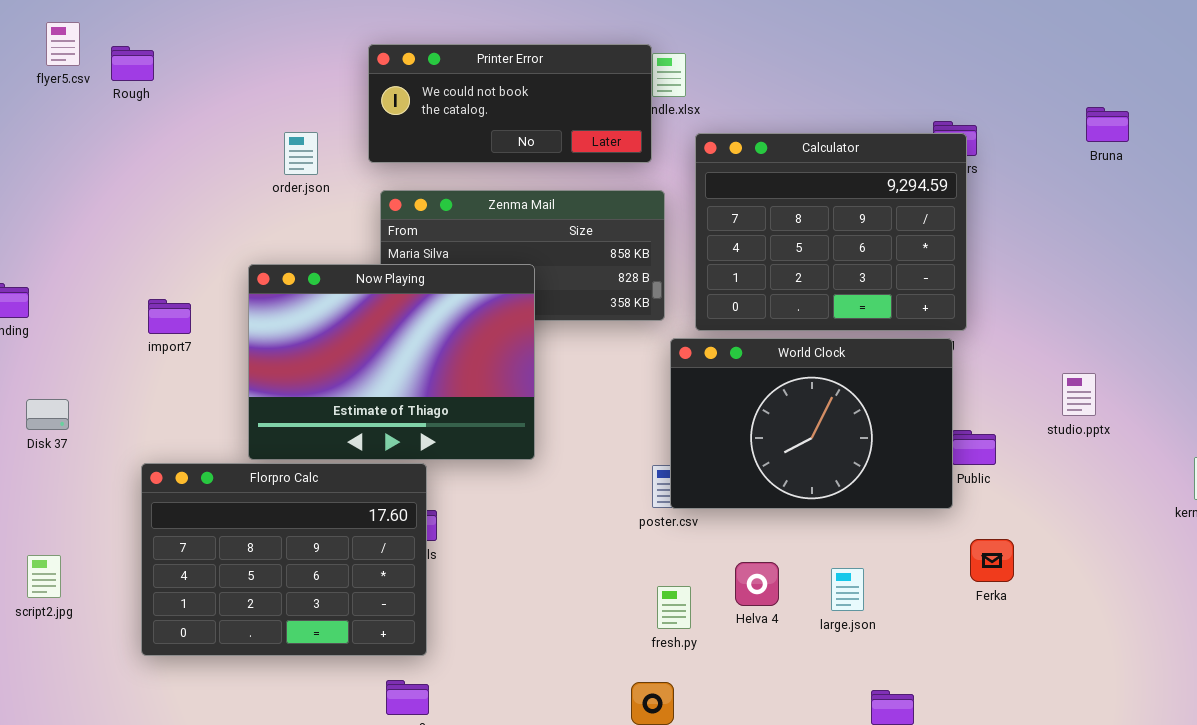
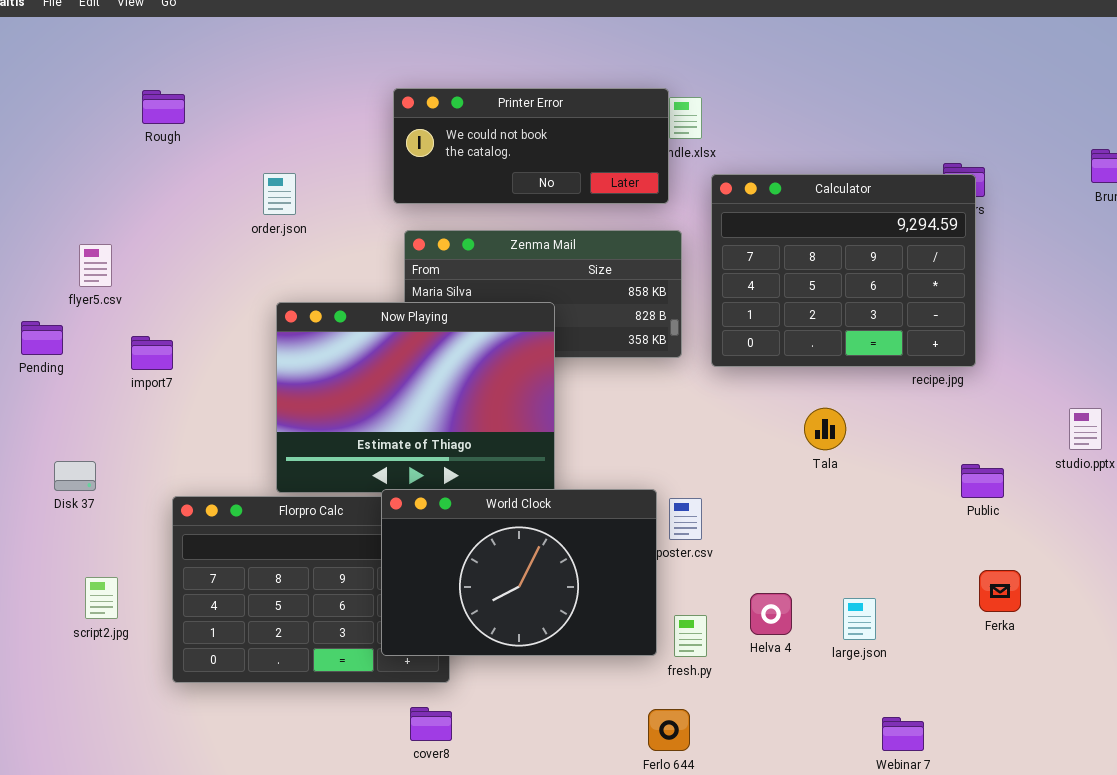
flyer5.csv: [46,22,80,66] -> [79,244,112,287], moved
order.json: [284,132,318,175] -> [263,173,296,215], moved
import7: [148,299,191,334] -> [131,336,173,370], moved
World Clock: [670,338,953,509] -> [381,489,657,656], moved
Disk 37: [26,399,69,430] -> [54,461,96,491], moved
script2.jpg: [27,555,61,598] -> [85,577,118,619], moved

